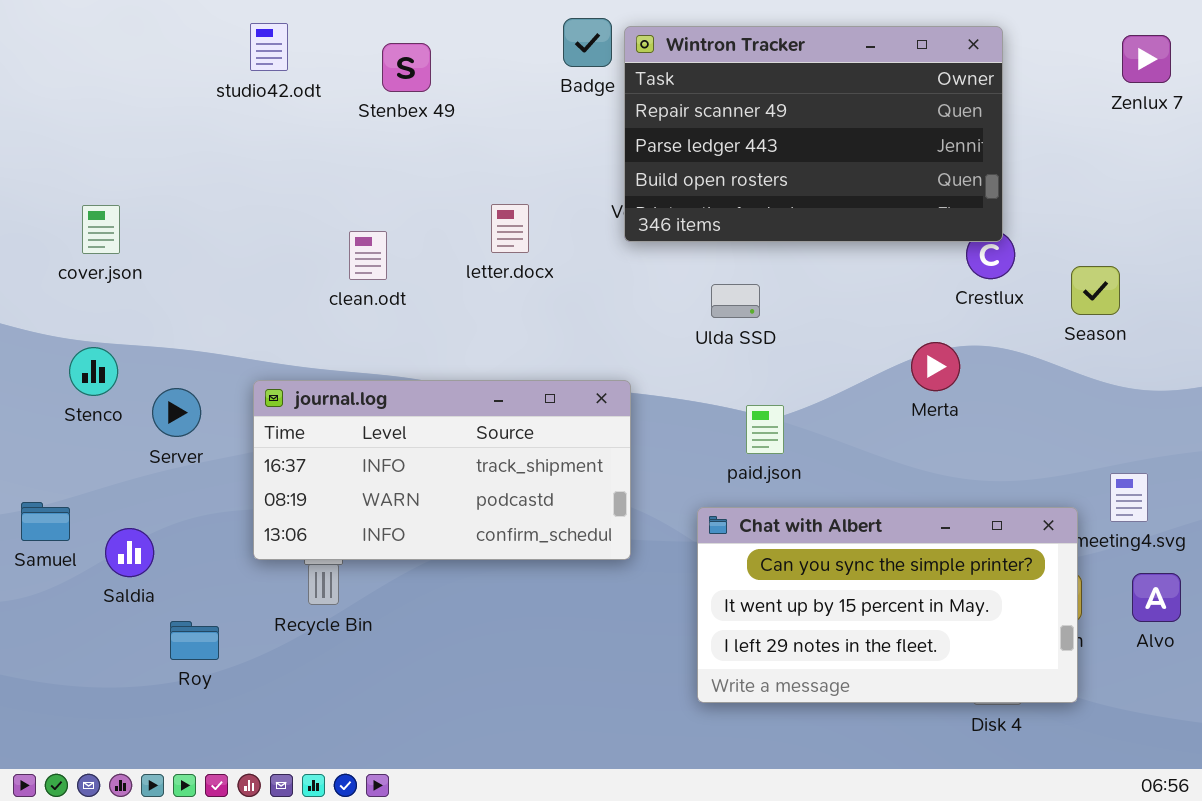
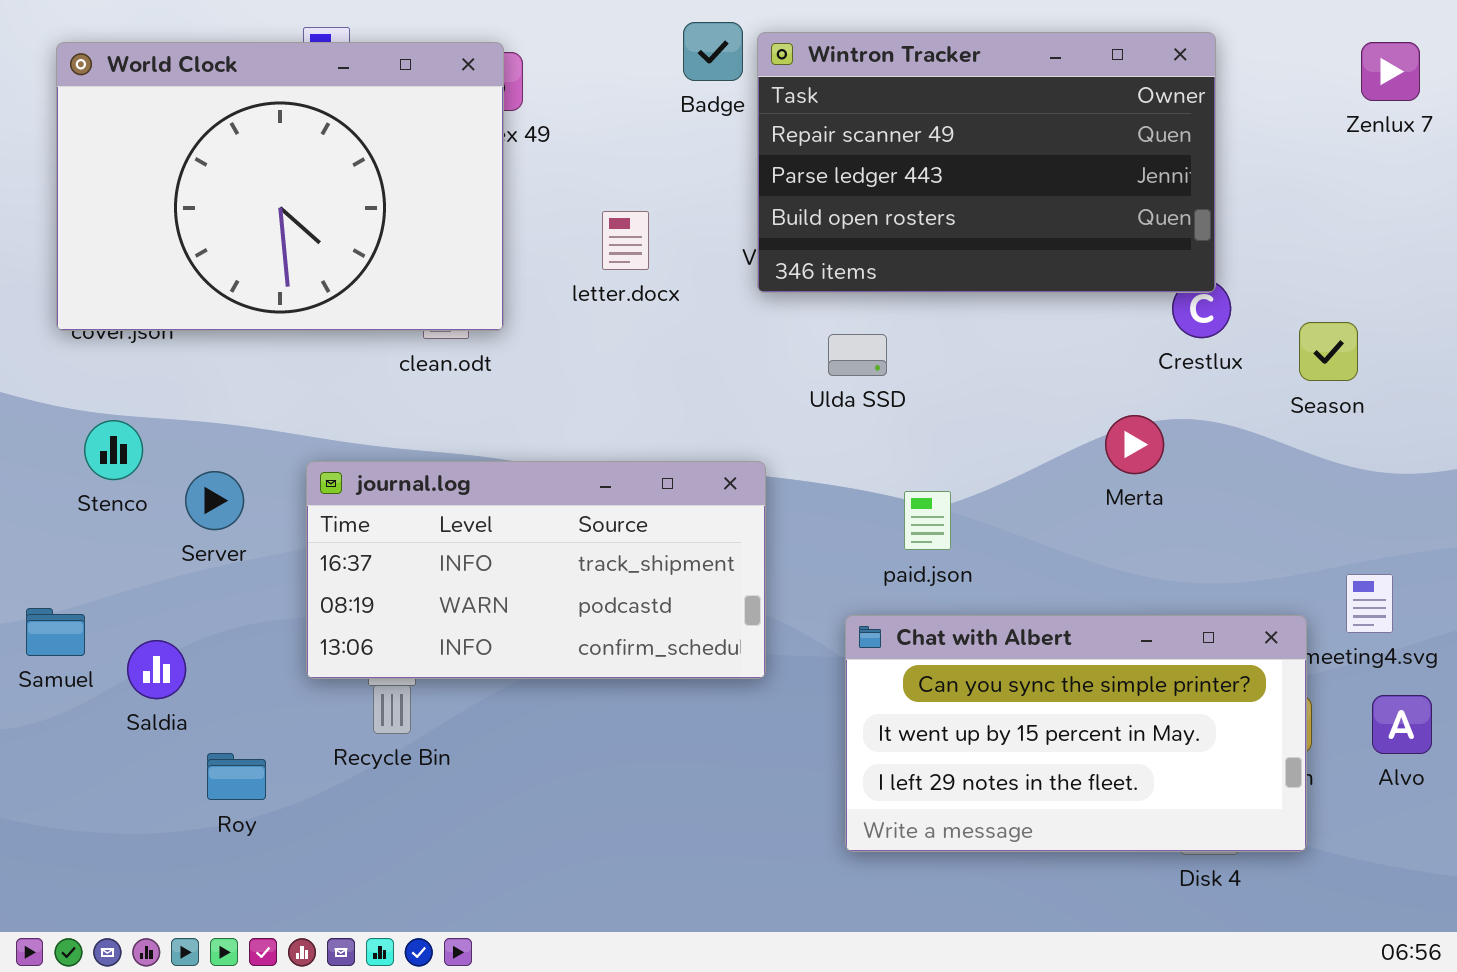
World Clock: none -> [56,42,504,331], opened
letter.docx: [491,204,529,253] -> [602,211,649,270], moved
Ulda SSD: [711,284,760,318] -> [828,334,887,376], moved

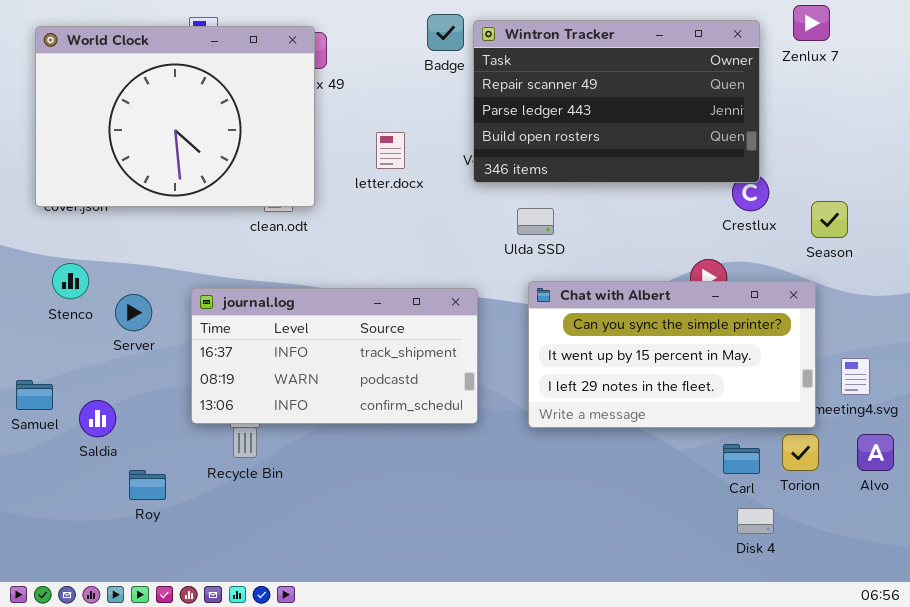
Zenlux 7: [1361,42,1420,101] -> [793,5,830,41], moved
Chat with Albert: [845,615,1307,852] -> [528,281,816,428], moved

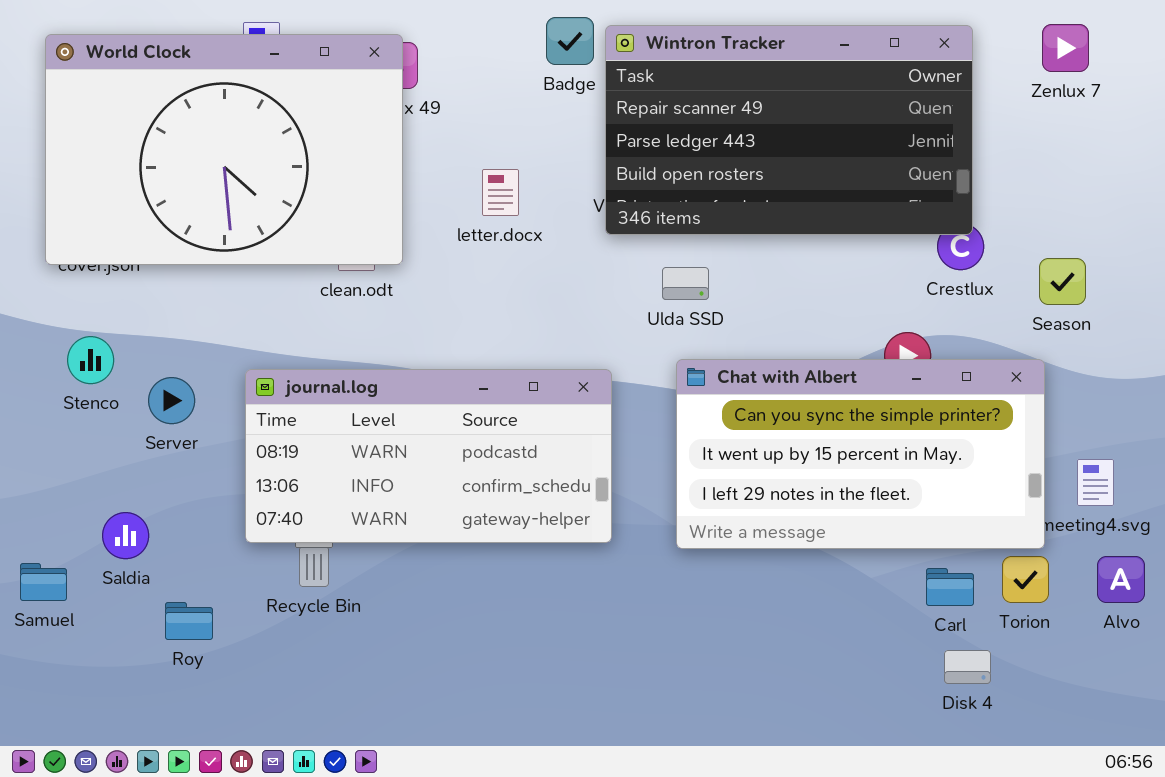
Zenlux 7: [793,5,830,41] -> [1042,24,1089,72], moved
journal.log: [191,288,478,424] -> [245,369,612,543], scrolled down 1 row
Samuel: [16,380,53,410] -> [20,563,67,601], moved

